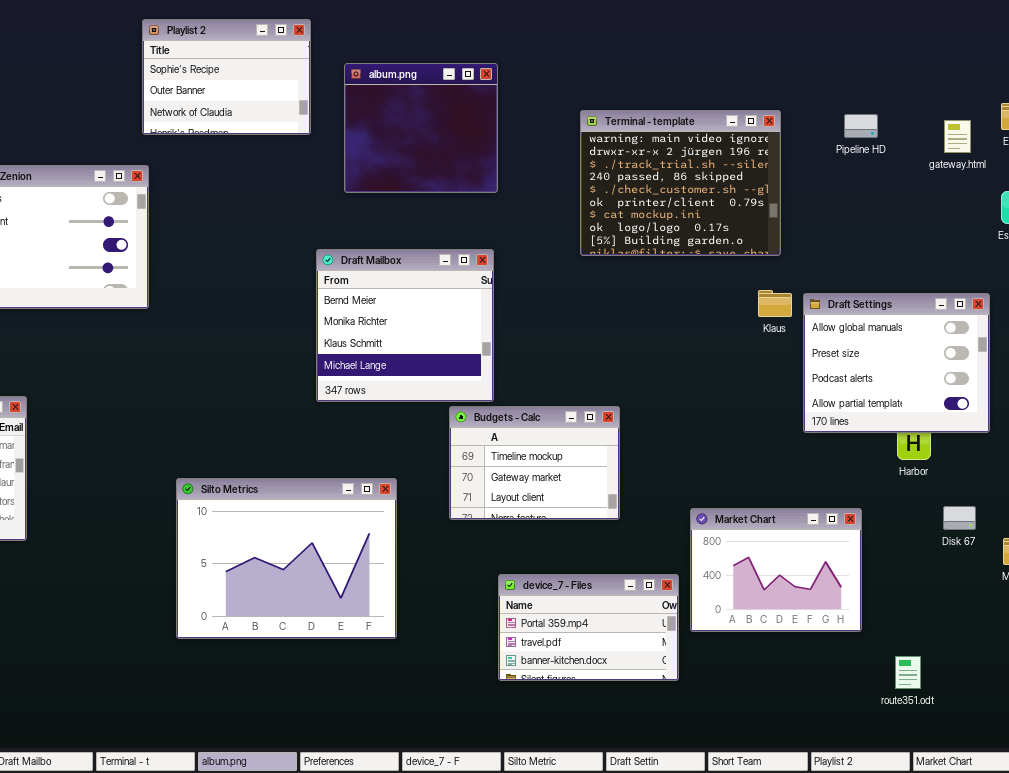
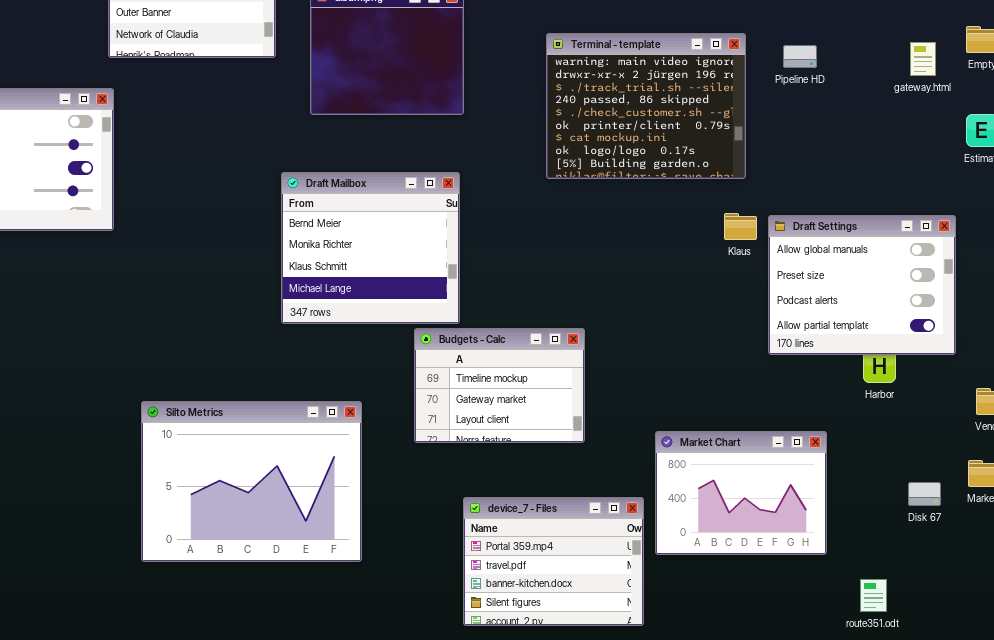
Pipeline HD: [844,114,878,138] -> [783,45,817,68], moved
Disk 67: [943,506,976,530] -> [908,482,941,506], moved
device_7 - Files: [498,574,679,681] -> [463,497,644,626], resized

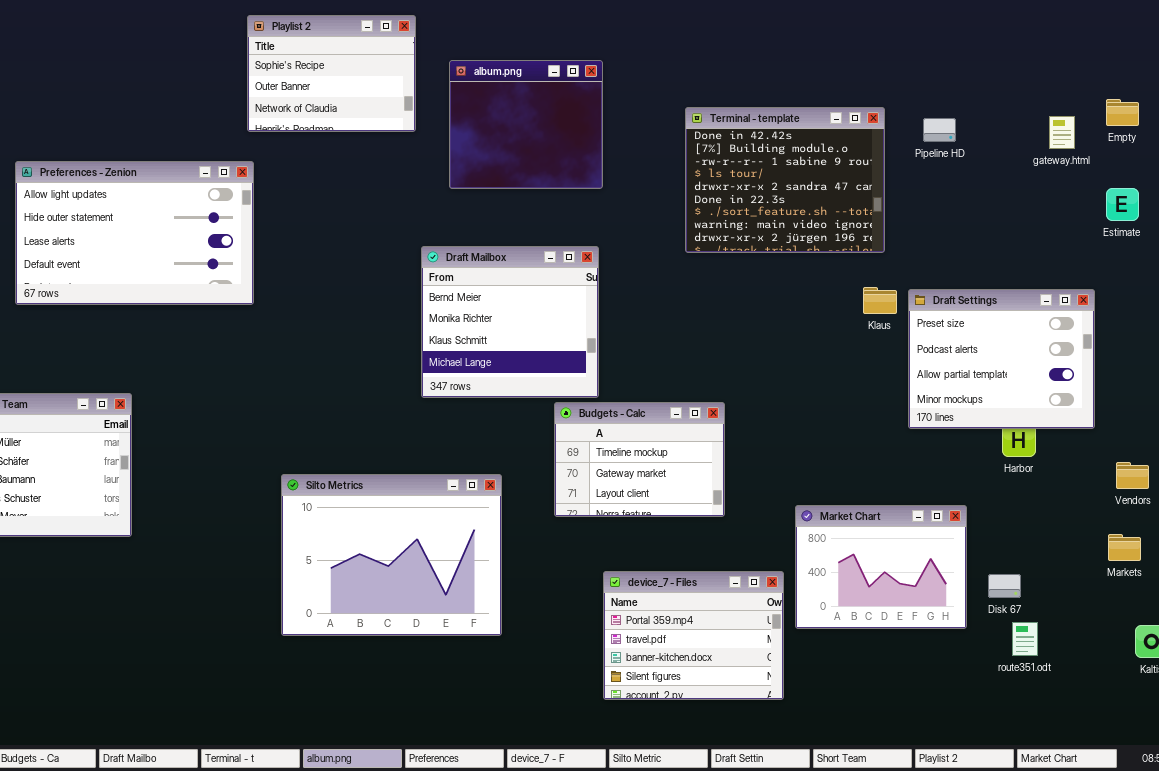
Terminal - template: [546,33,746,179] -> [685,107,885,253], scrolled up 7 rows
Draft Settings: [768,215,956,355] -> [908,289,1095,429], scrolled down 1 row
Disk 67: [908,482,941,506] -> [988,574,1021,598], moved
route351.odt: [860,579,887,612] -> [1012,622,1038,656], moved

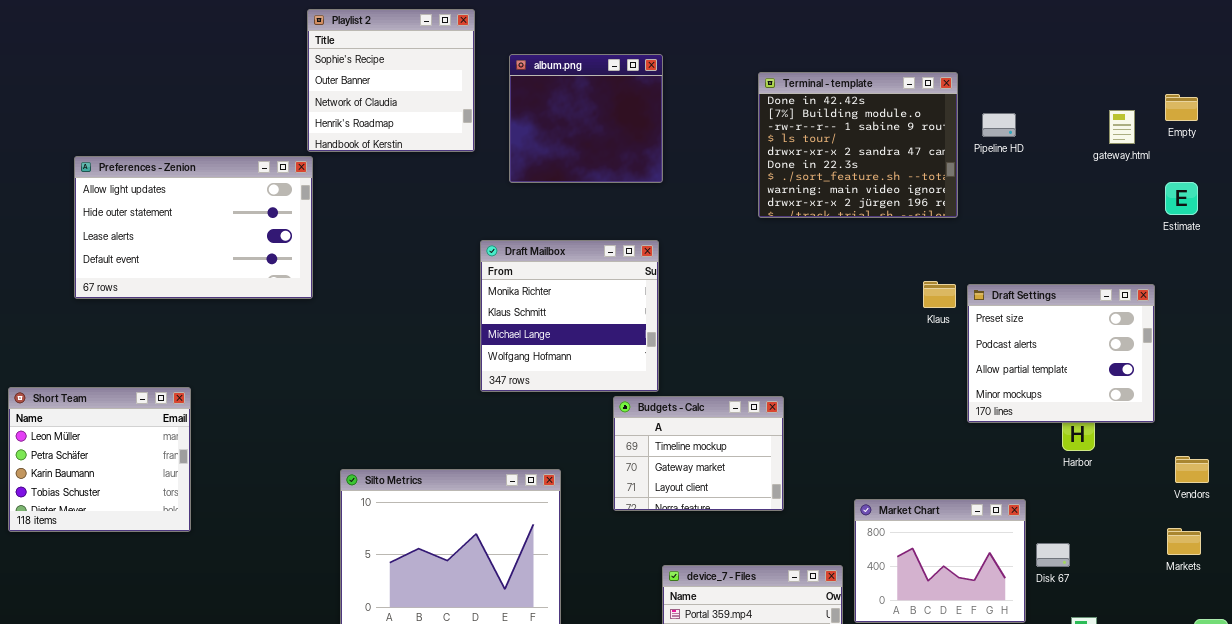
Playlist 2: [247,15,416,132] -> [307,9,475,152], resized
Terminal - template: [685,107,885,253] -> [758,72,958,218], moved
Draft Mailbox: [421,246,599,398] -> [480,240,659,392], scrolled down 1 row
Disk 67: [988,574,1021,598] -> [1036,543,1070,567], moved

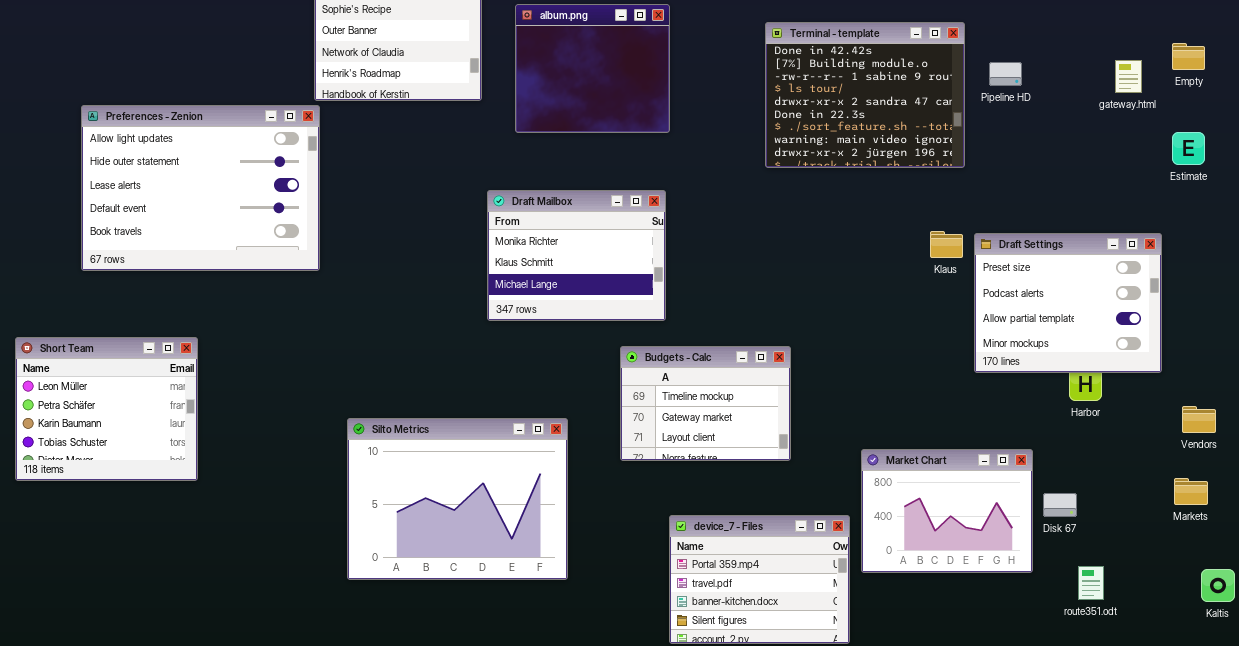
Preferences - Zenion: [74,156,313,299] -> [81,105,320,271], resized
Draft Mailbox: [480,240,659,392] -> [487,190,666,321], resized

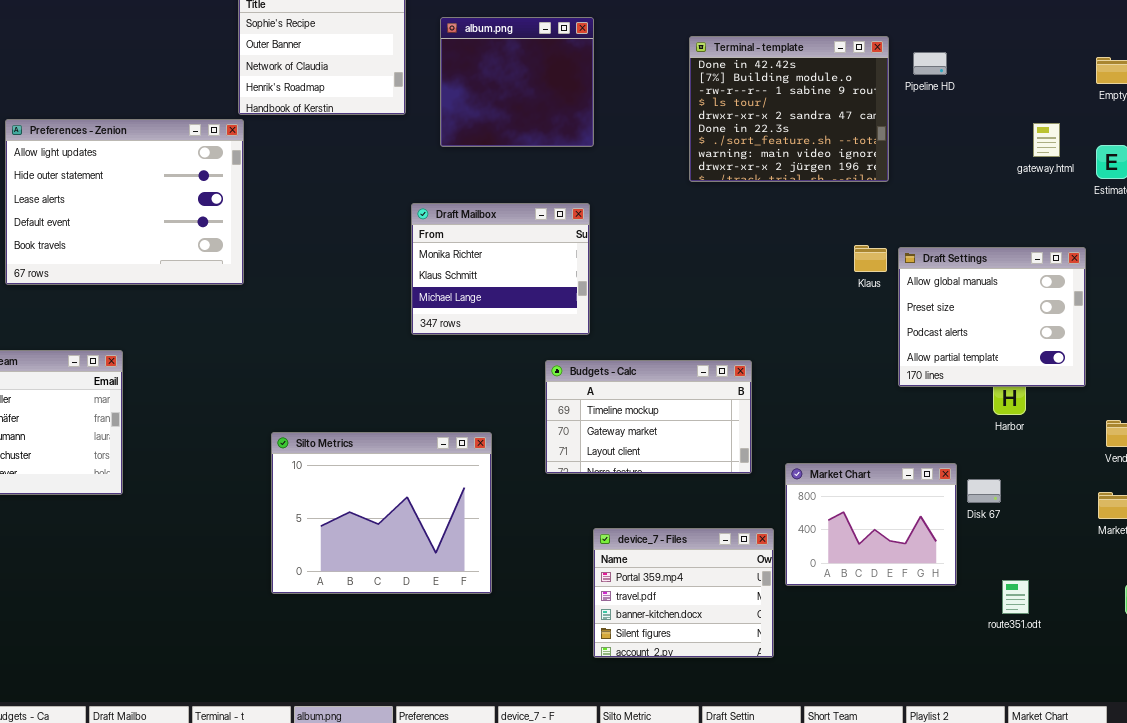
gateway.html: [1115,60,1142,93] -> [1033,123,1060,157], moved
Pipeline HD: [989,62,1022,86] -> [913,52,947,75], moved
Draft Settings: [974,233,1162,373] -> [898,247,1086,387], scrolled up 1 row
Budgets - Calc: [620,346,791,461] -> [545,360,752,474], resized
Disk 67: [1043,493,1077,517] -> [967,479,1001,503], moved

